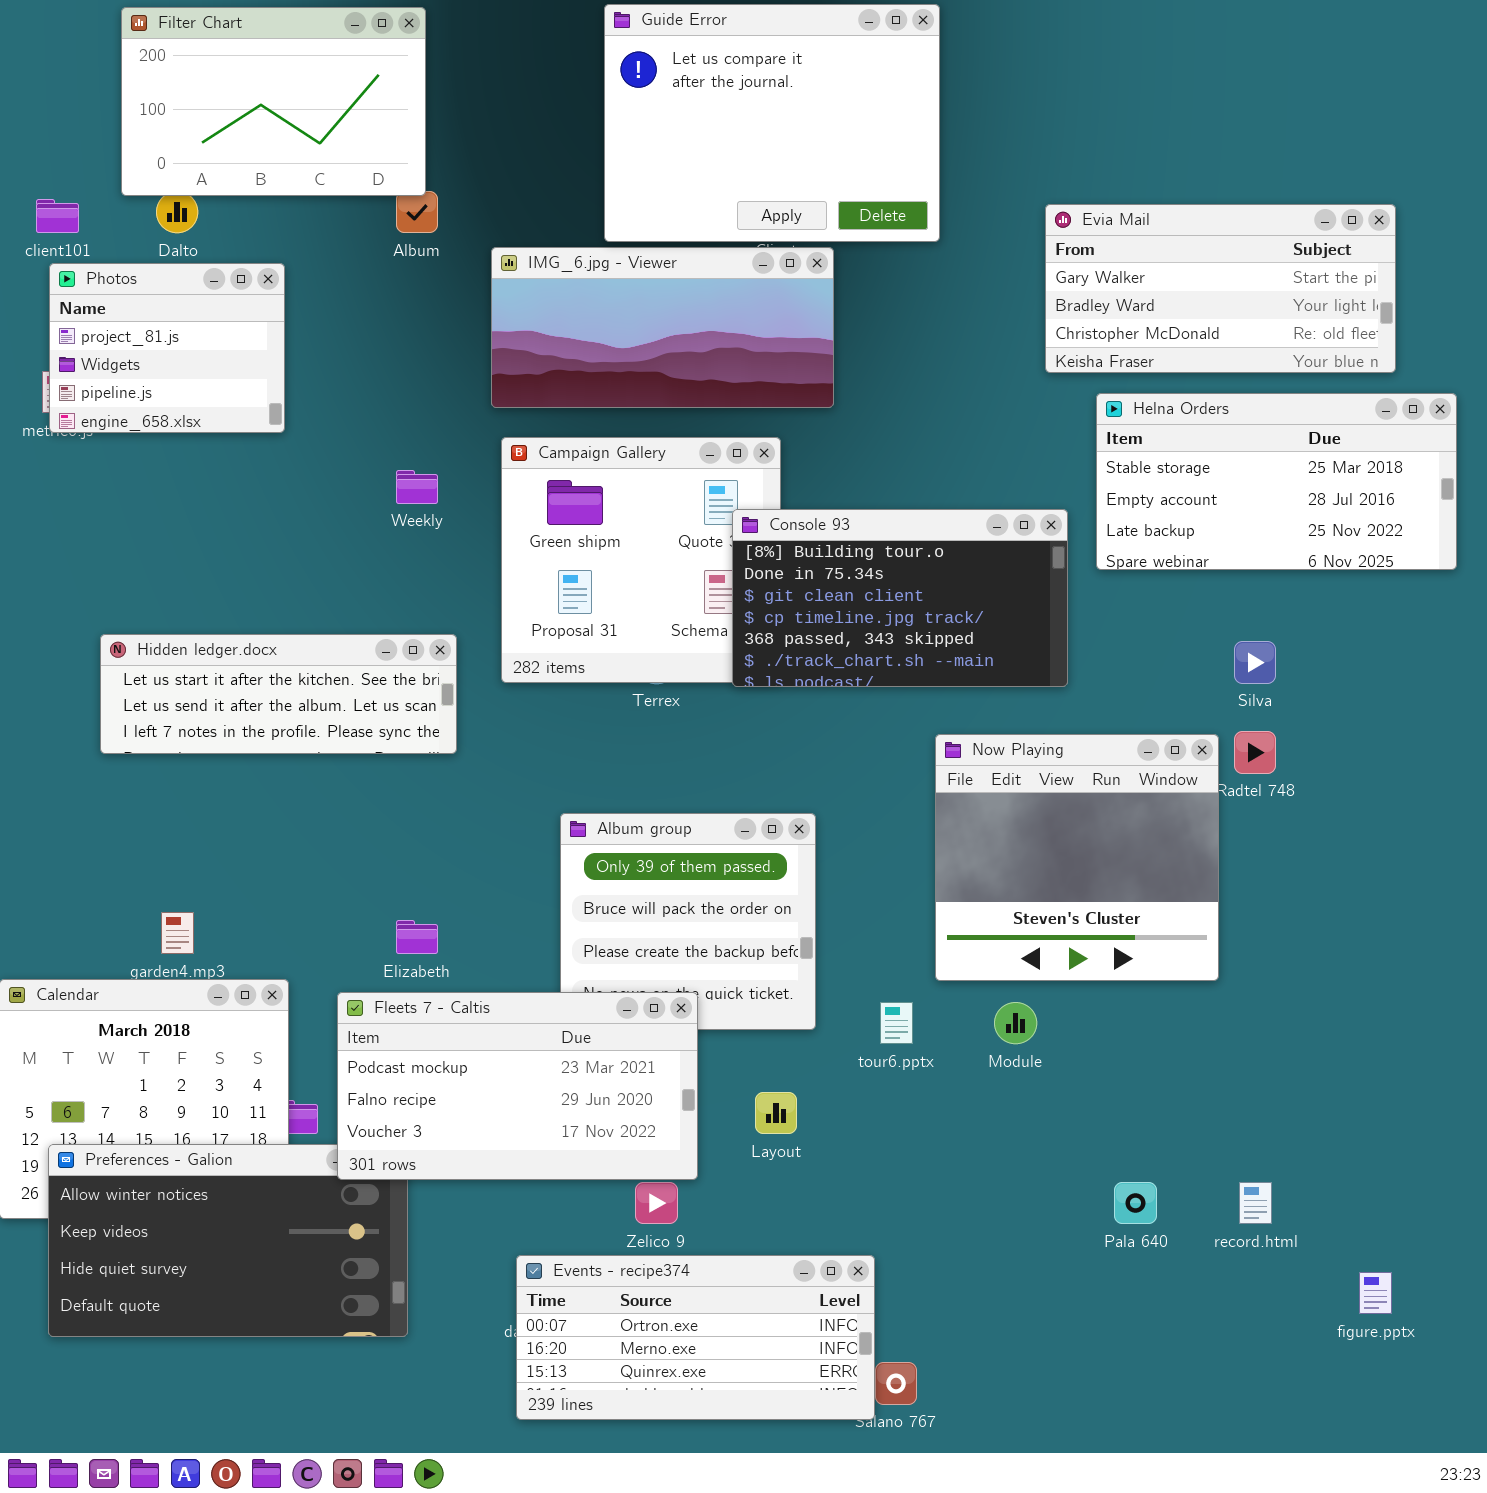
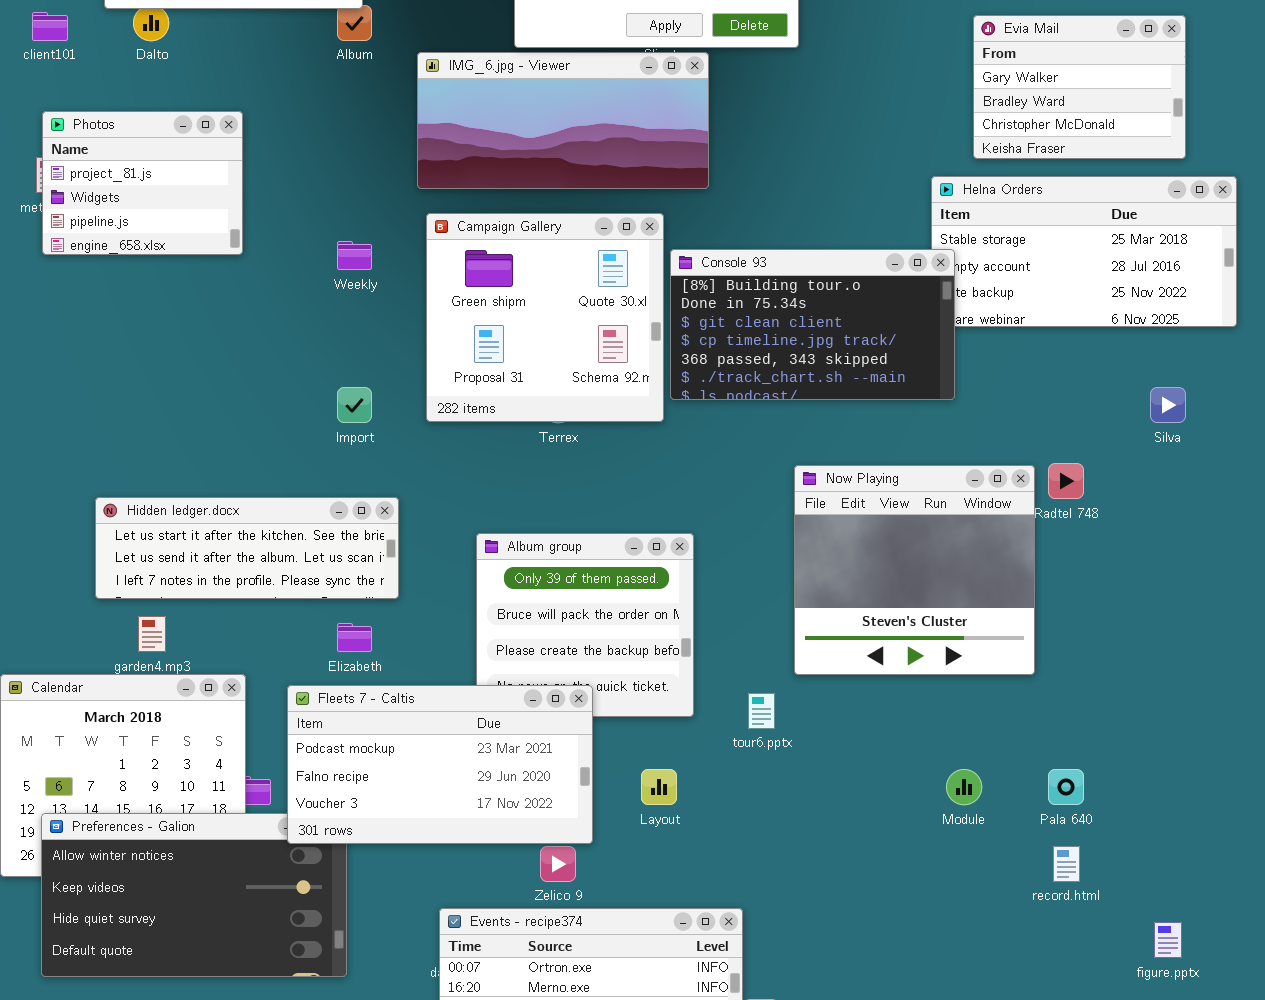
Evia Mail: [1045,204,1396,373] -> [973,15,1186,159], resized
Photos: [49,263,285,433] -> [42,111,243,255], moved
Console 93: [732,509,1068,687] -> [670,249,955,400], moved
Hidden ledger.docx: [100,634,457,754] -> [95,497,399,599], moved
Silva: [1234,641,1276,684] -> [1150,387,1186,423], moved
Module: [994,1002,1037,1044] -> [946,769,982,805], moved
Pala 640: [1114,1182,1157,1224] -> [1048,769,1084,805], moved

